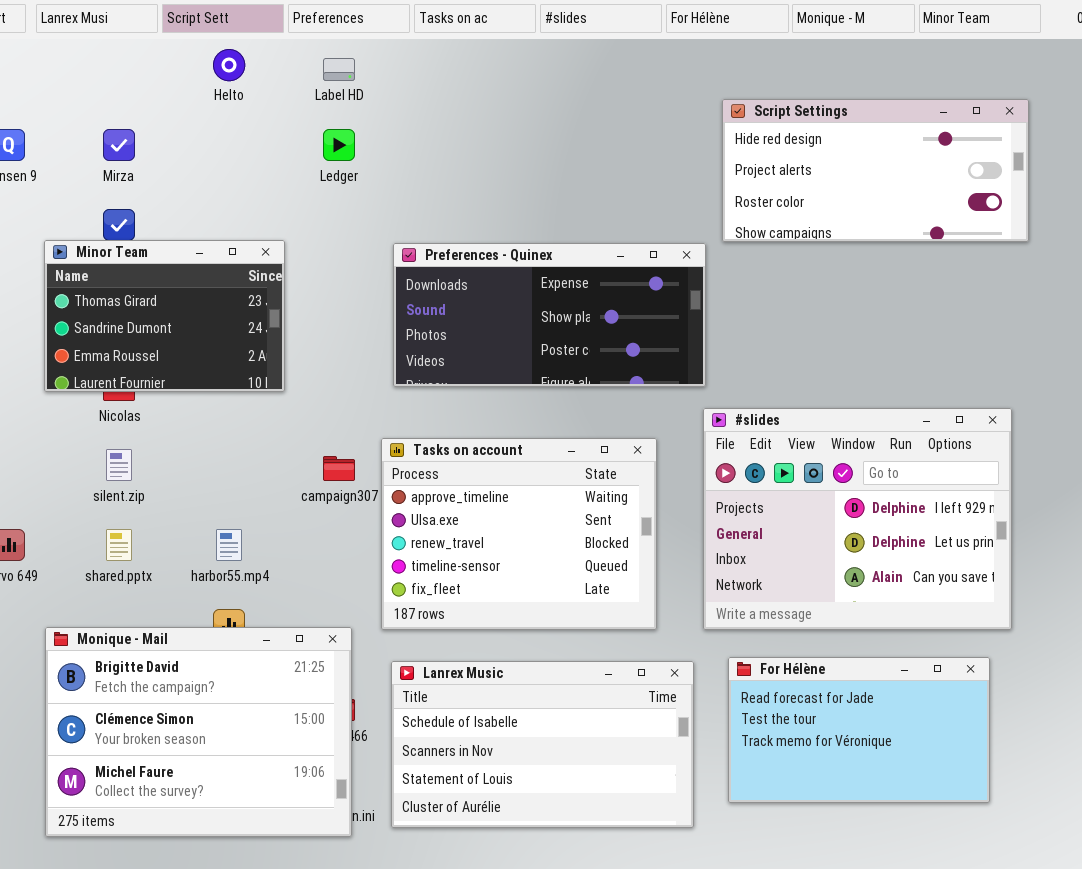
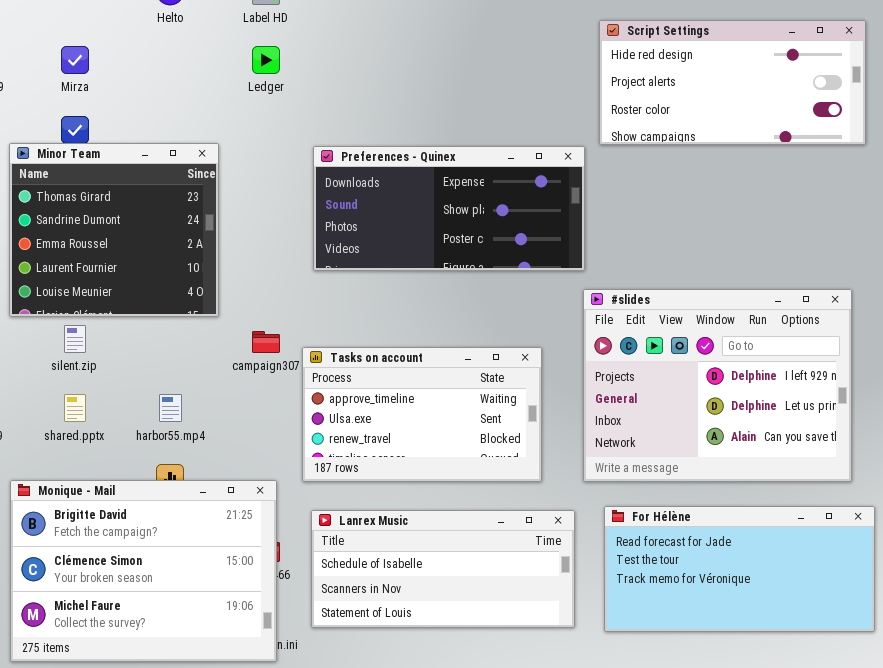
Minor Team: [44,240,285,392] -> [9,143,219,317], resized
Tasks on account: [381,438,657,630] -> [302,347,542,482], resized
For Hélène: [728,657,990,803] -> [604,506,875,632], resized
Lanrex Music: [391,661,694,828] -> [311,510,575,628], resized

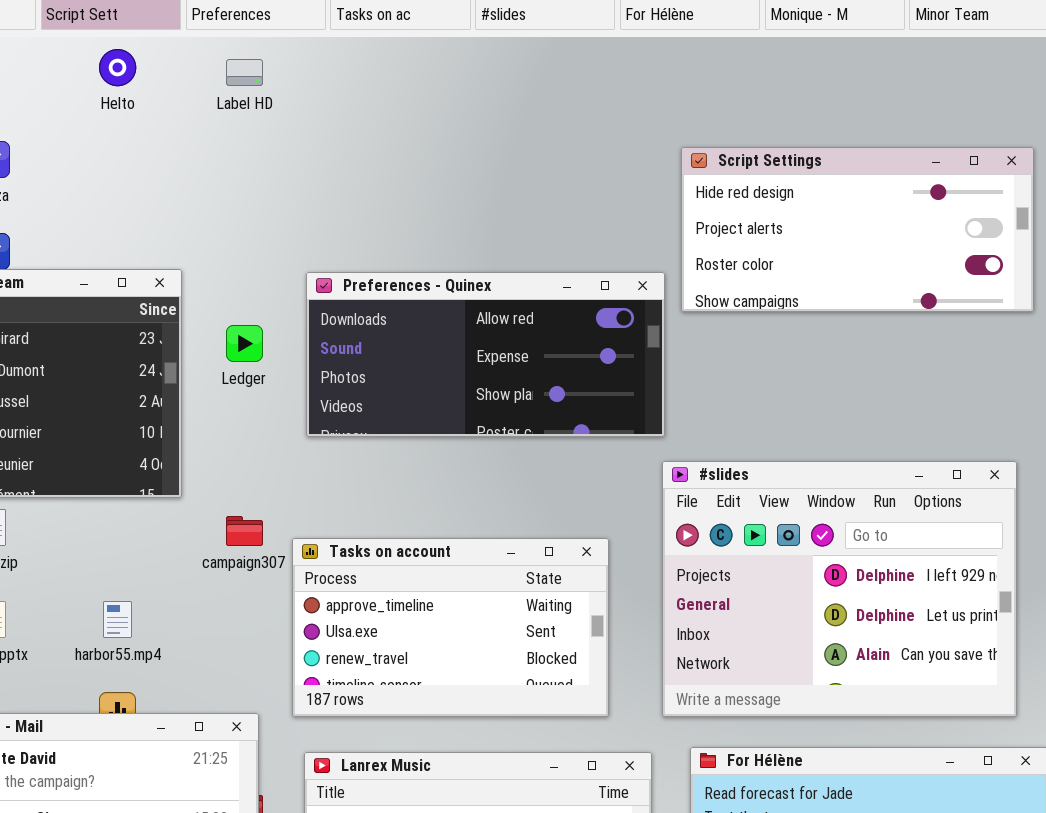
Script Settings: [599,20,866,145] -> [681,147,1034,312], moved
Ledger: [252,46,280,74] -> [226,325,263,362], moved
Preferences - Quinex: [313,146,585,271] -> [306,272,665,437], scrolled up 1 row

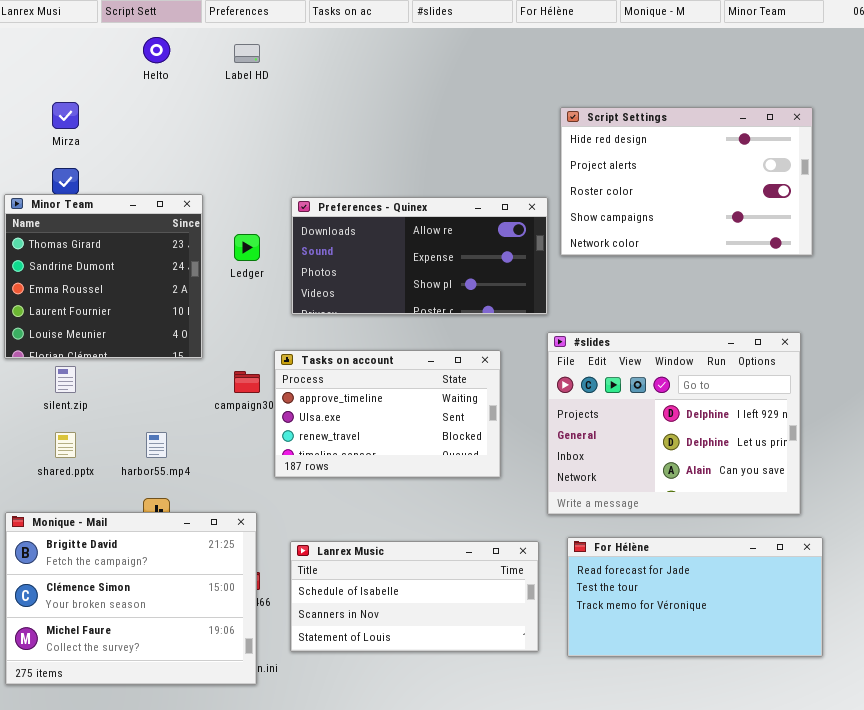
Script Settings: [681,147,1034,312] -> [560,107,813,256], resized
Tasks on account: [292,538,609,717] -> [274,350,501,478], moved

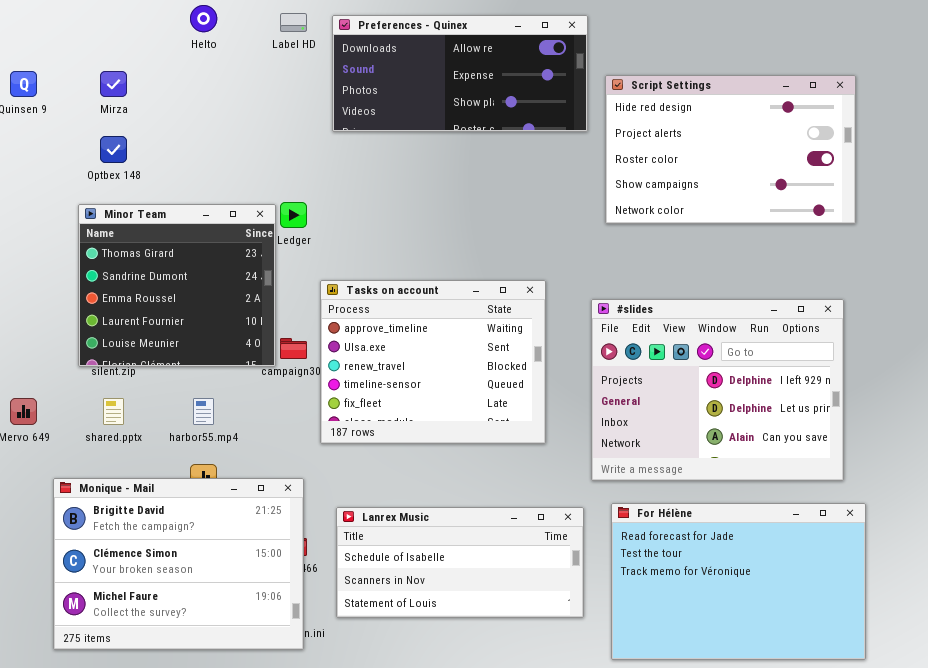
Minor Team: [4,194,203,359] -> [78,204,276,367], moved
Preferences - Quinex: [291,197,548,315] -> [332,15,588,132], moved
Tasks on account: [274,350,501,478] -> [320,280,546,444], resized
For Hélène: [567,537,823,657] -> [611,503,866,660], resized

